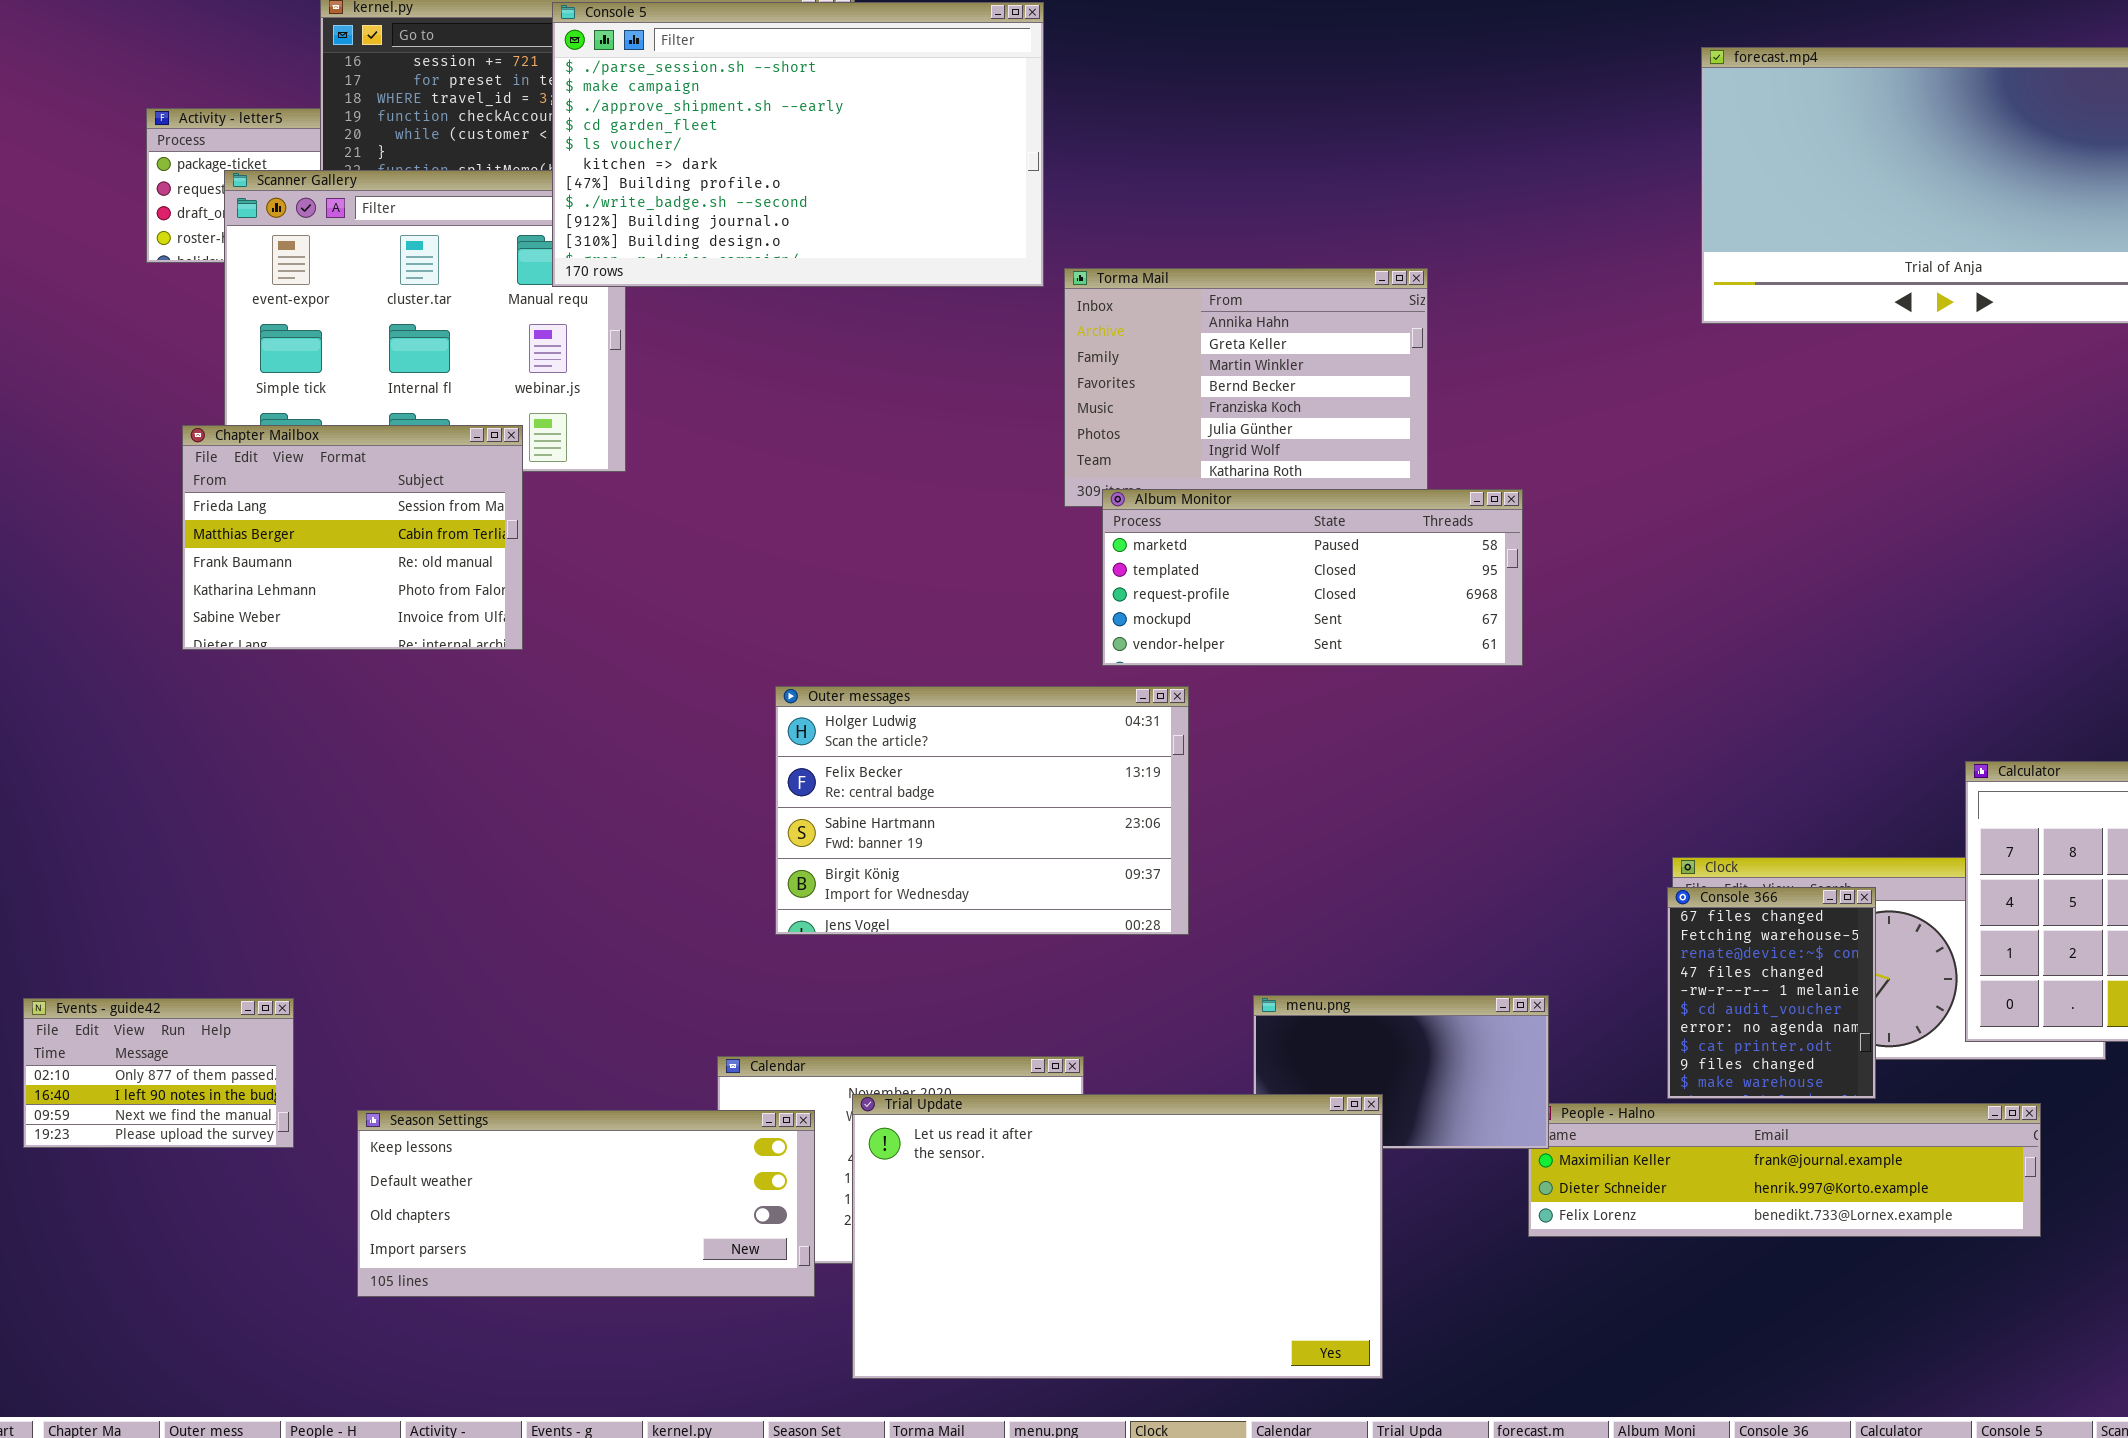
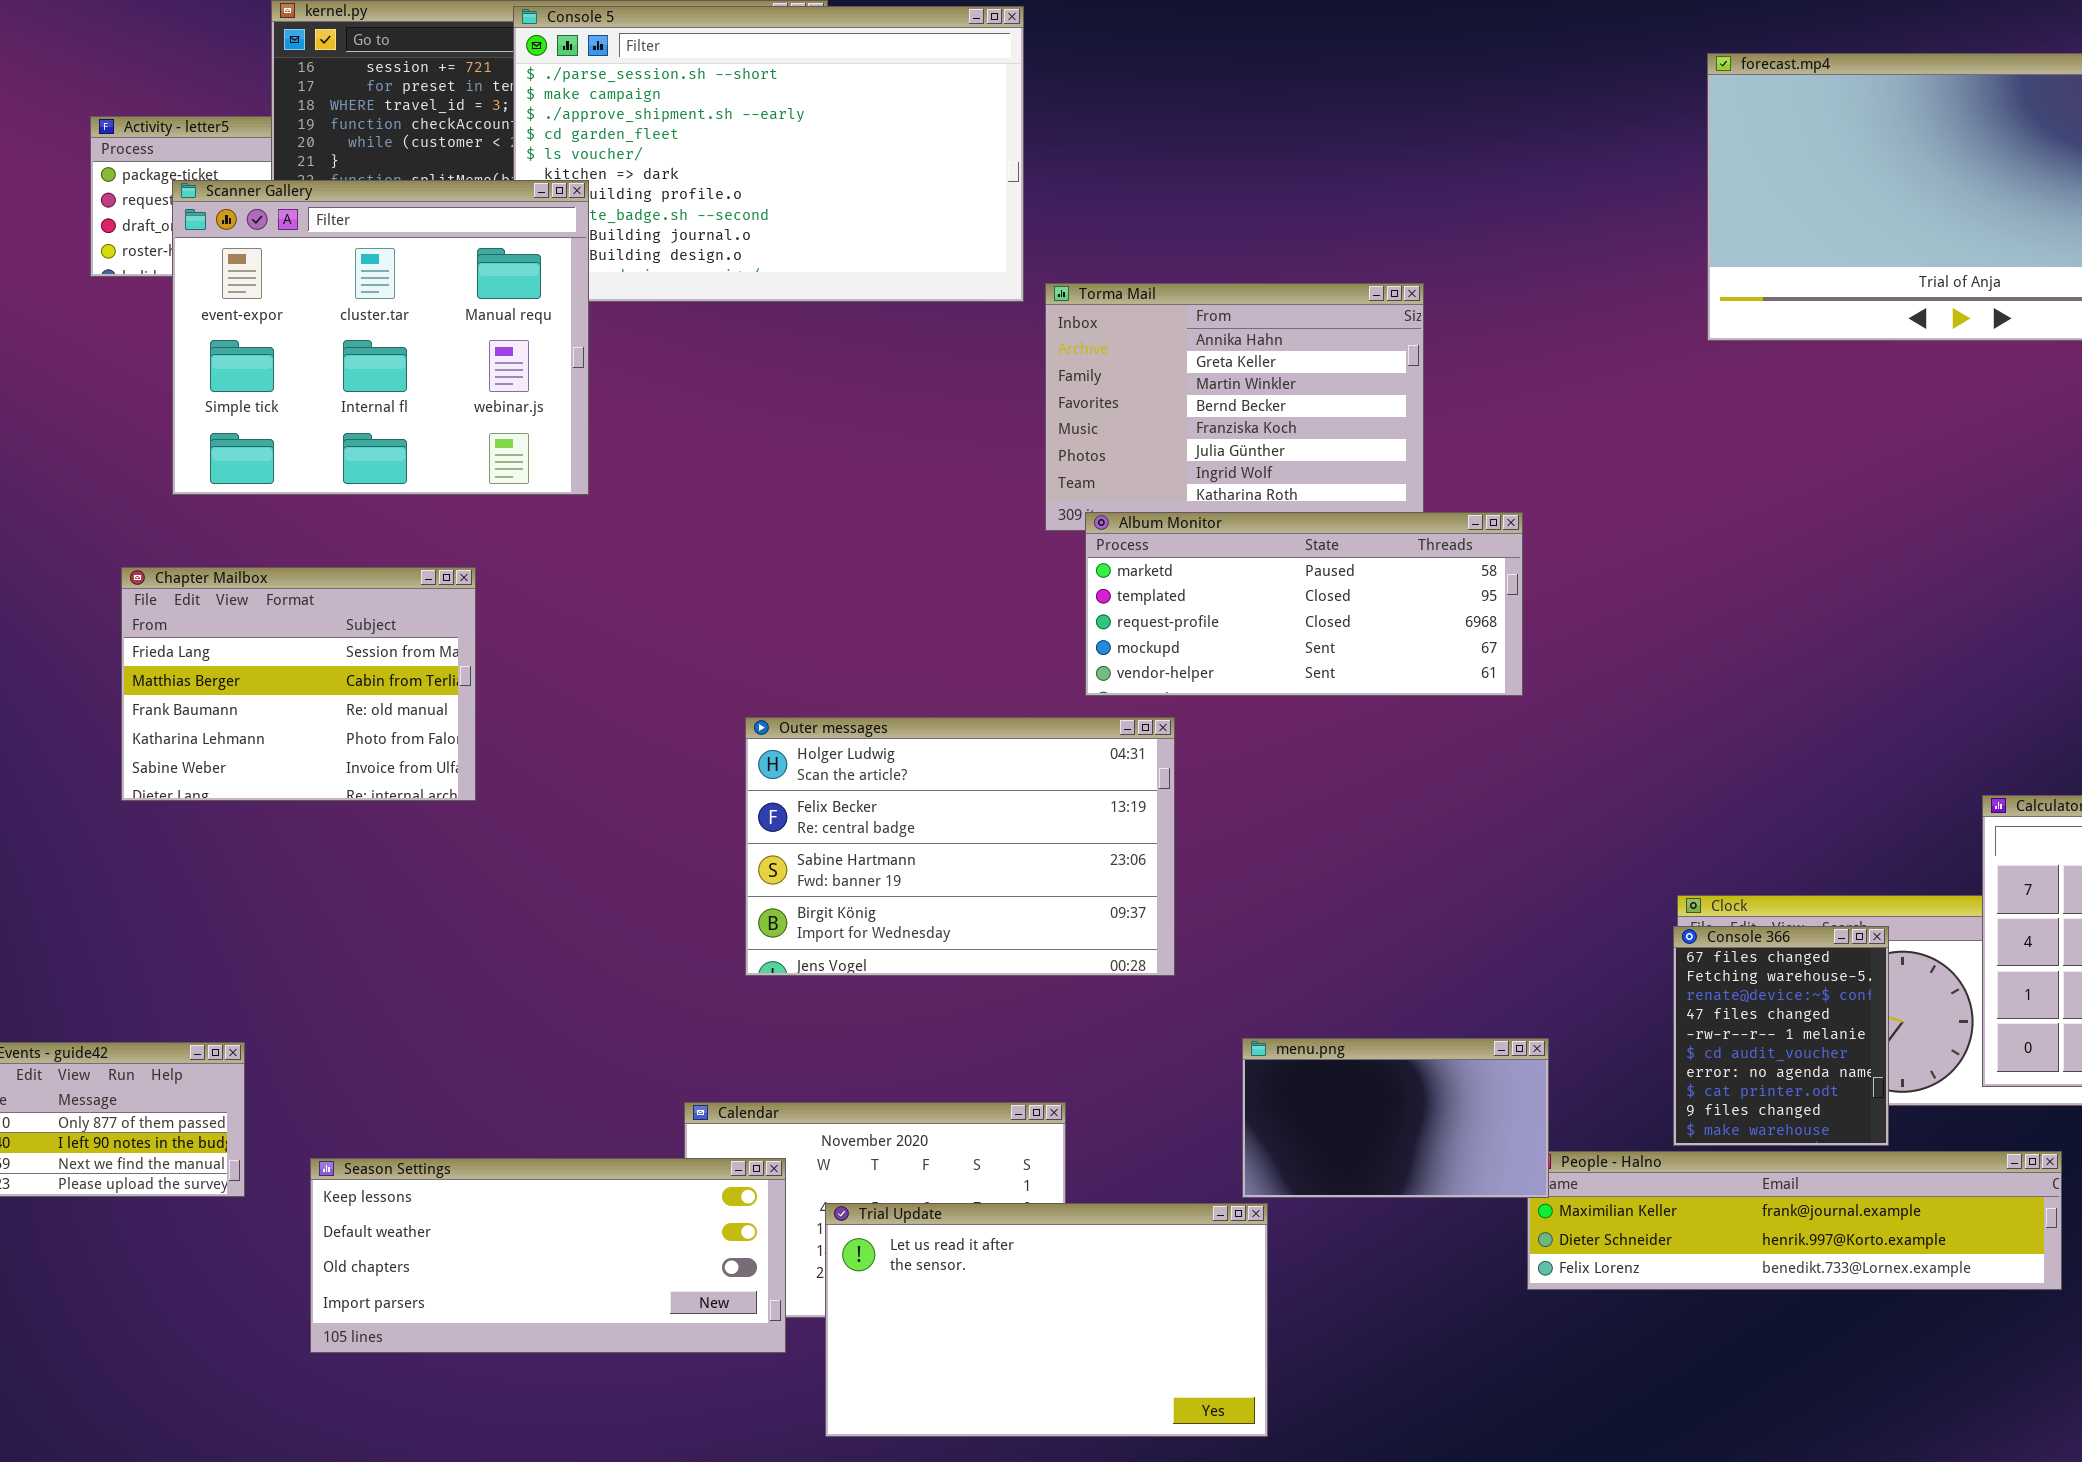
Scanner Gallery: [224,170,626,472] -> [172,180,589,495], raised
Chapter Mailbox: [182,425,523,650] -> [121,567,476,801], moved
Trial Update: [852,1094,1383,1379] -> [825,1203,1268,1437], resized

